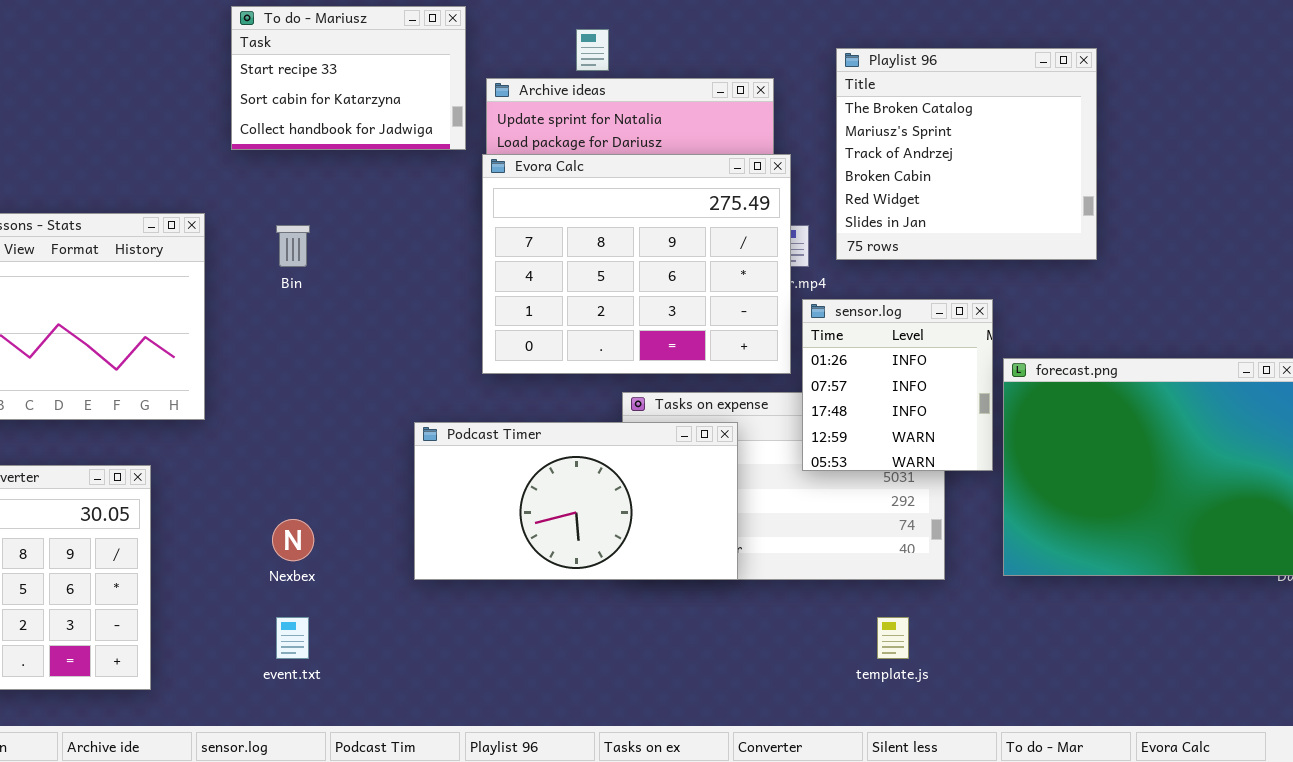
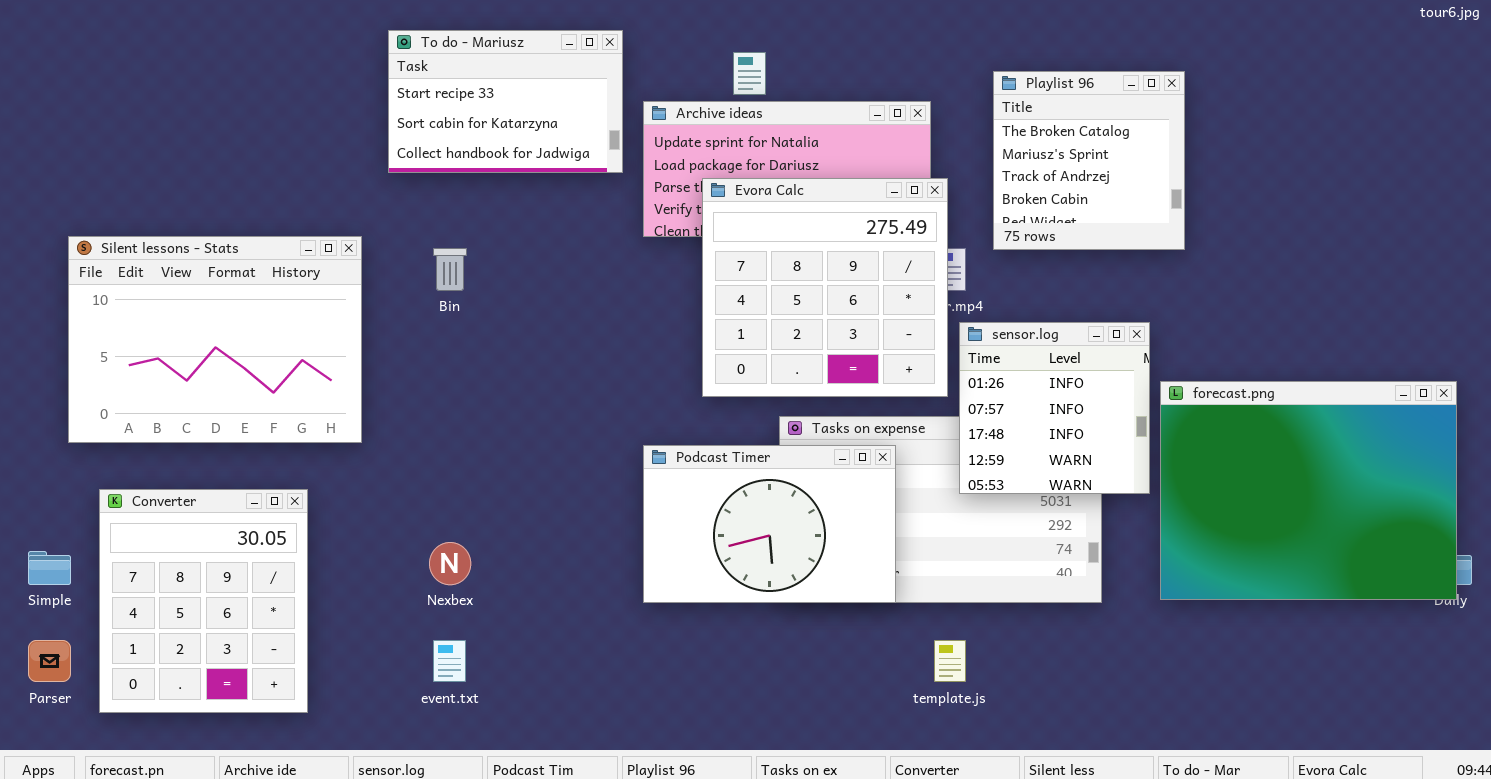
Playlist 96: [836,48,1097,260] -> [993,71,1185,250], resized
Evora Calc: [482,154,791,374] -> [702,178,948,397], resized
Podcast Timer: [414,422,738,580] -> [643,445,896,603], resized
template.js: [877,617,909,659] -> [934,640,966,682], moved

